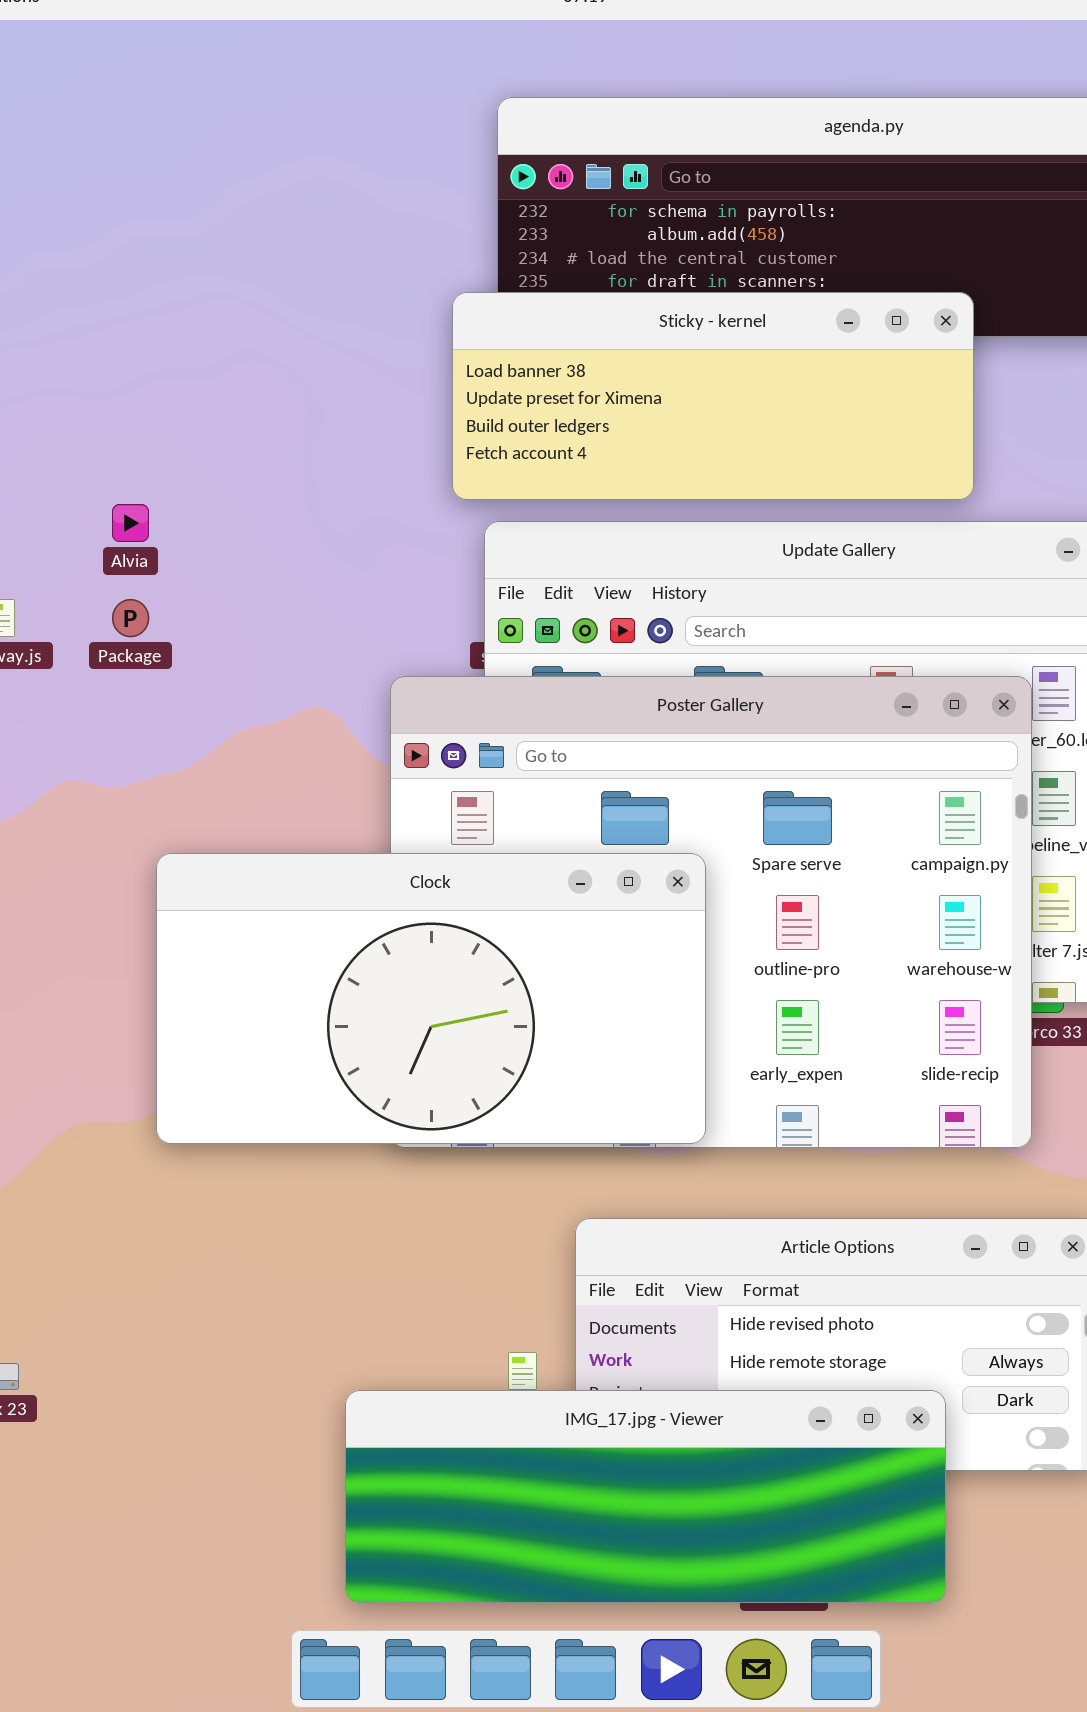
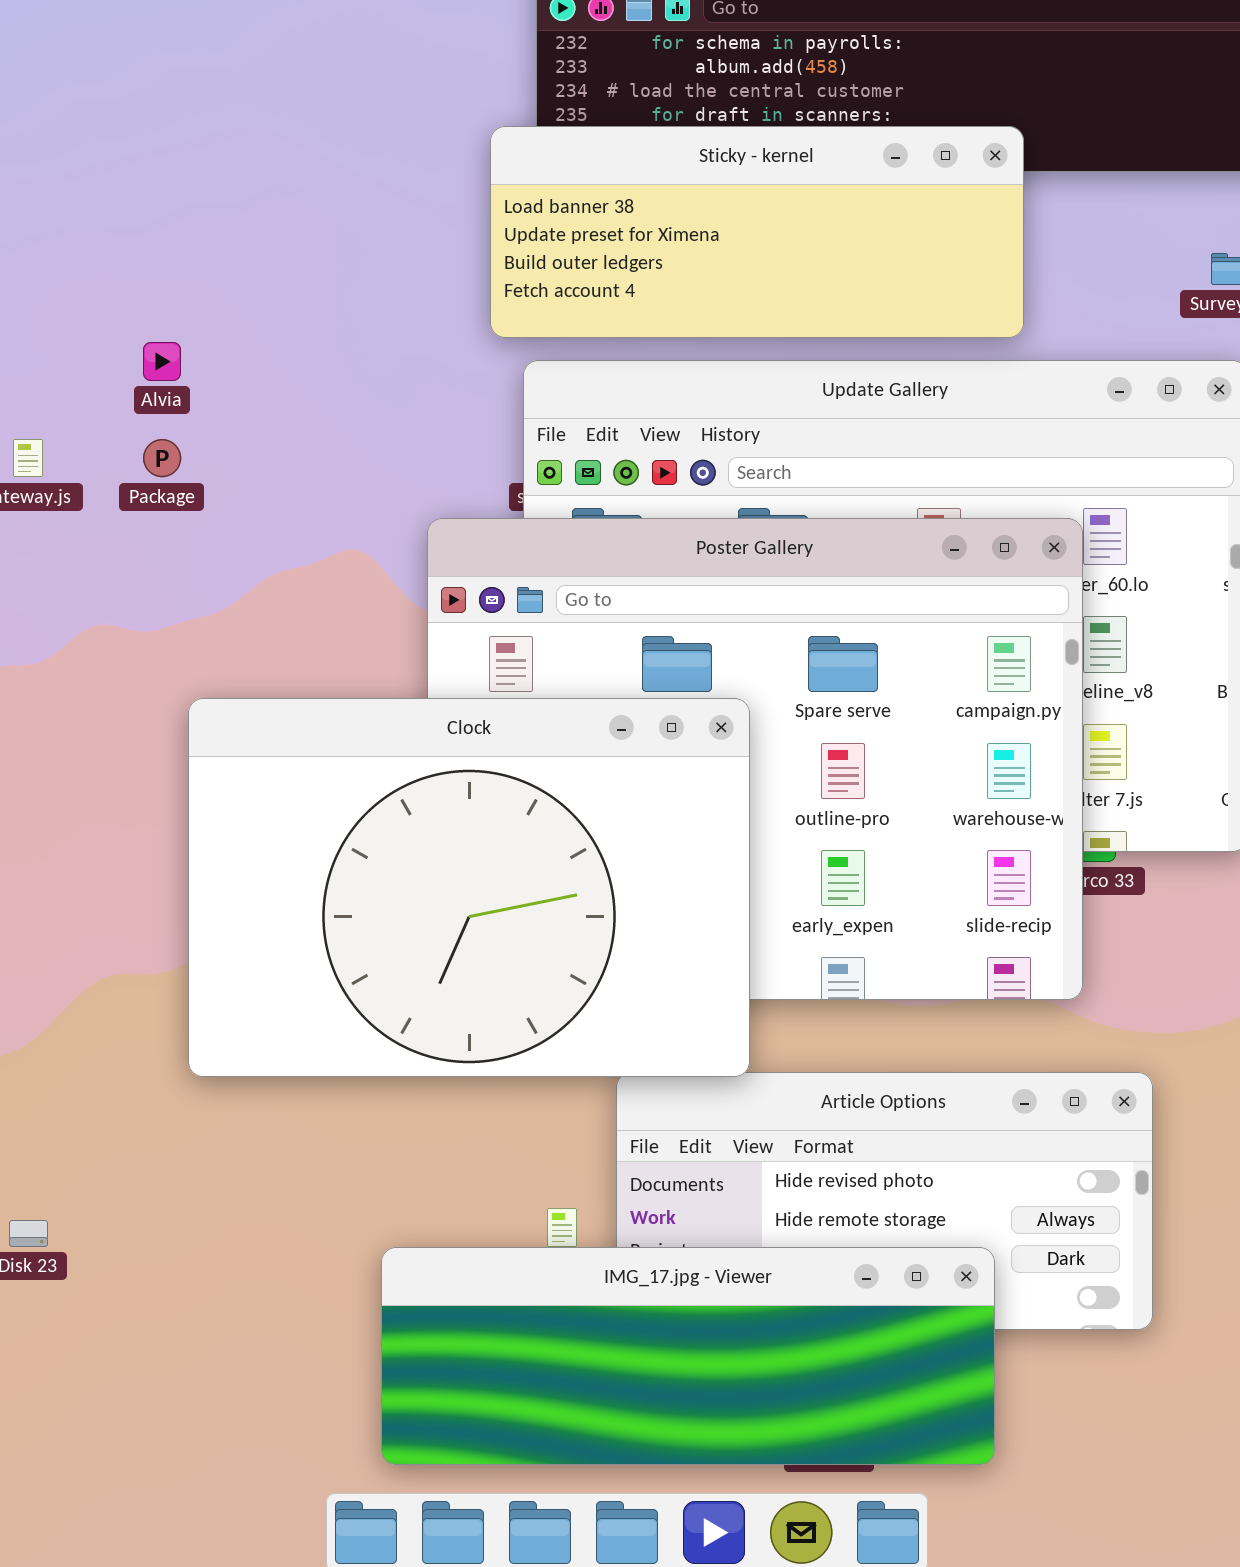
Clock: [156,853,706,1144] -> [188,698,750,1077], resized

